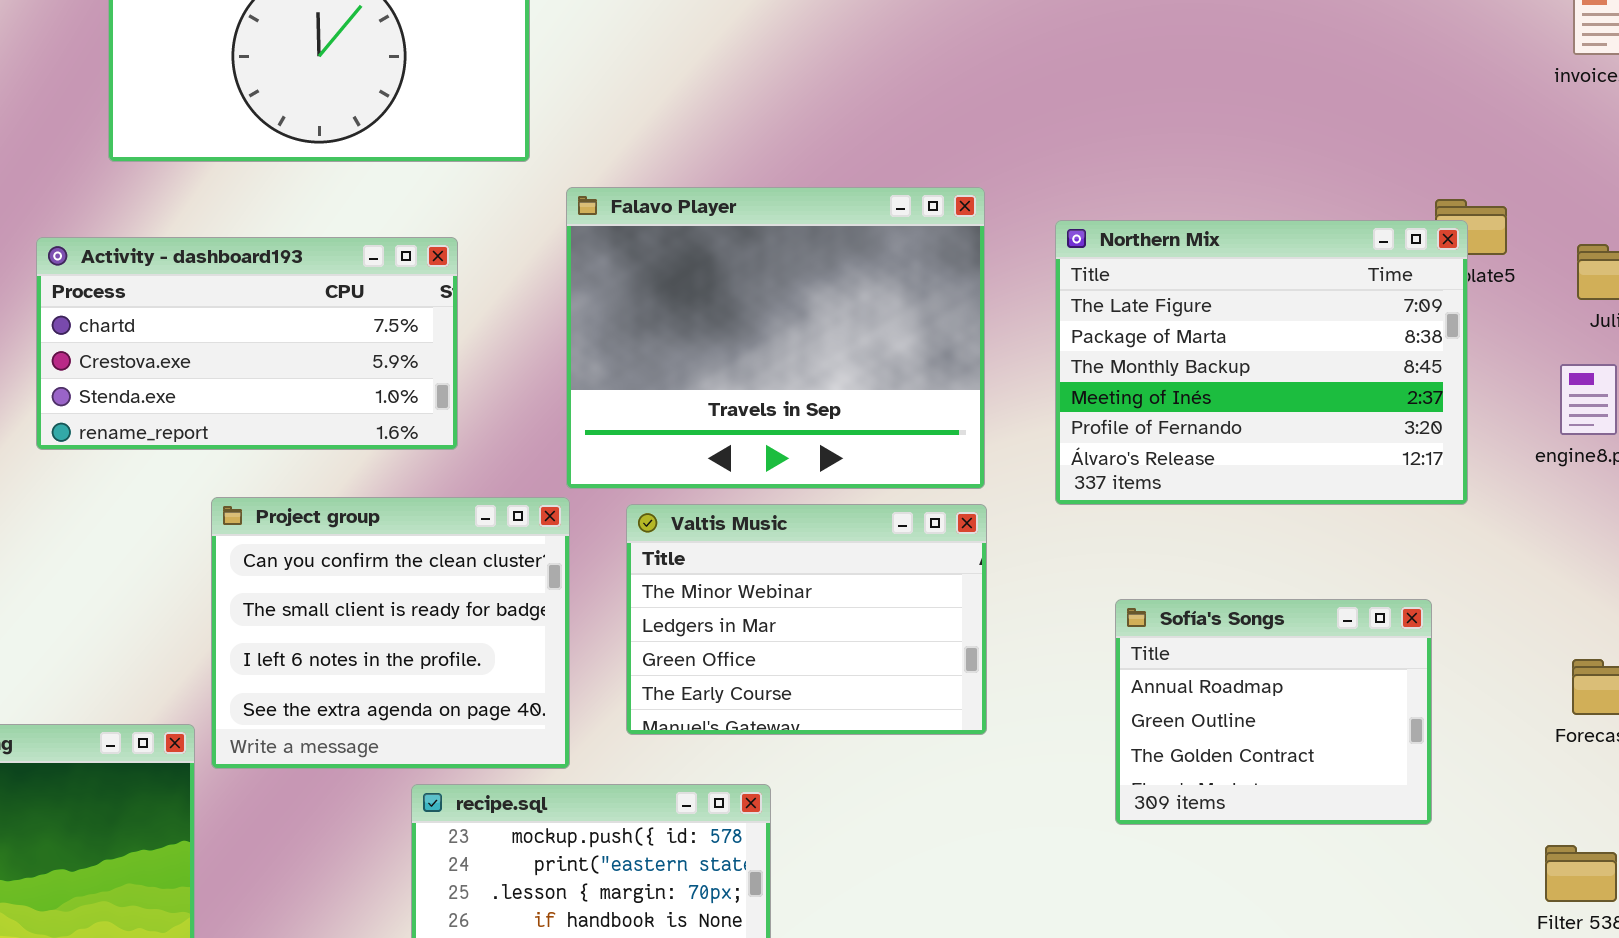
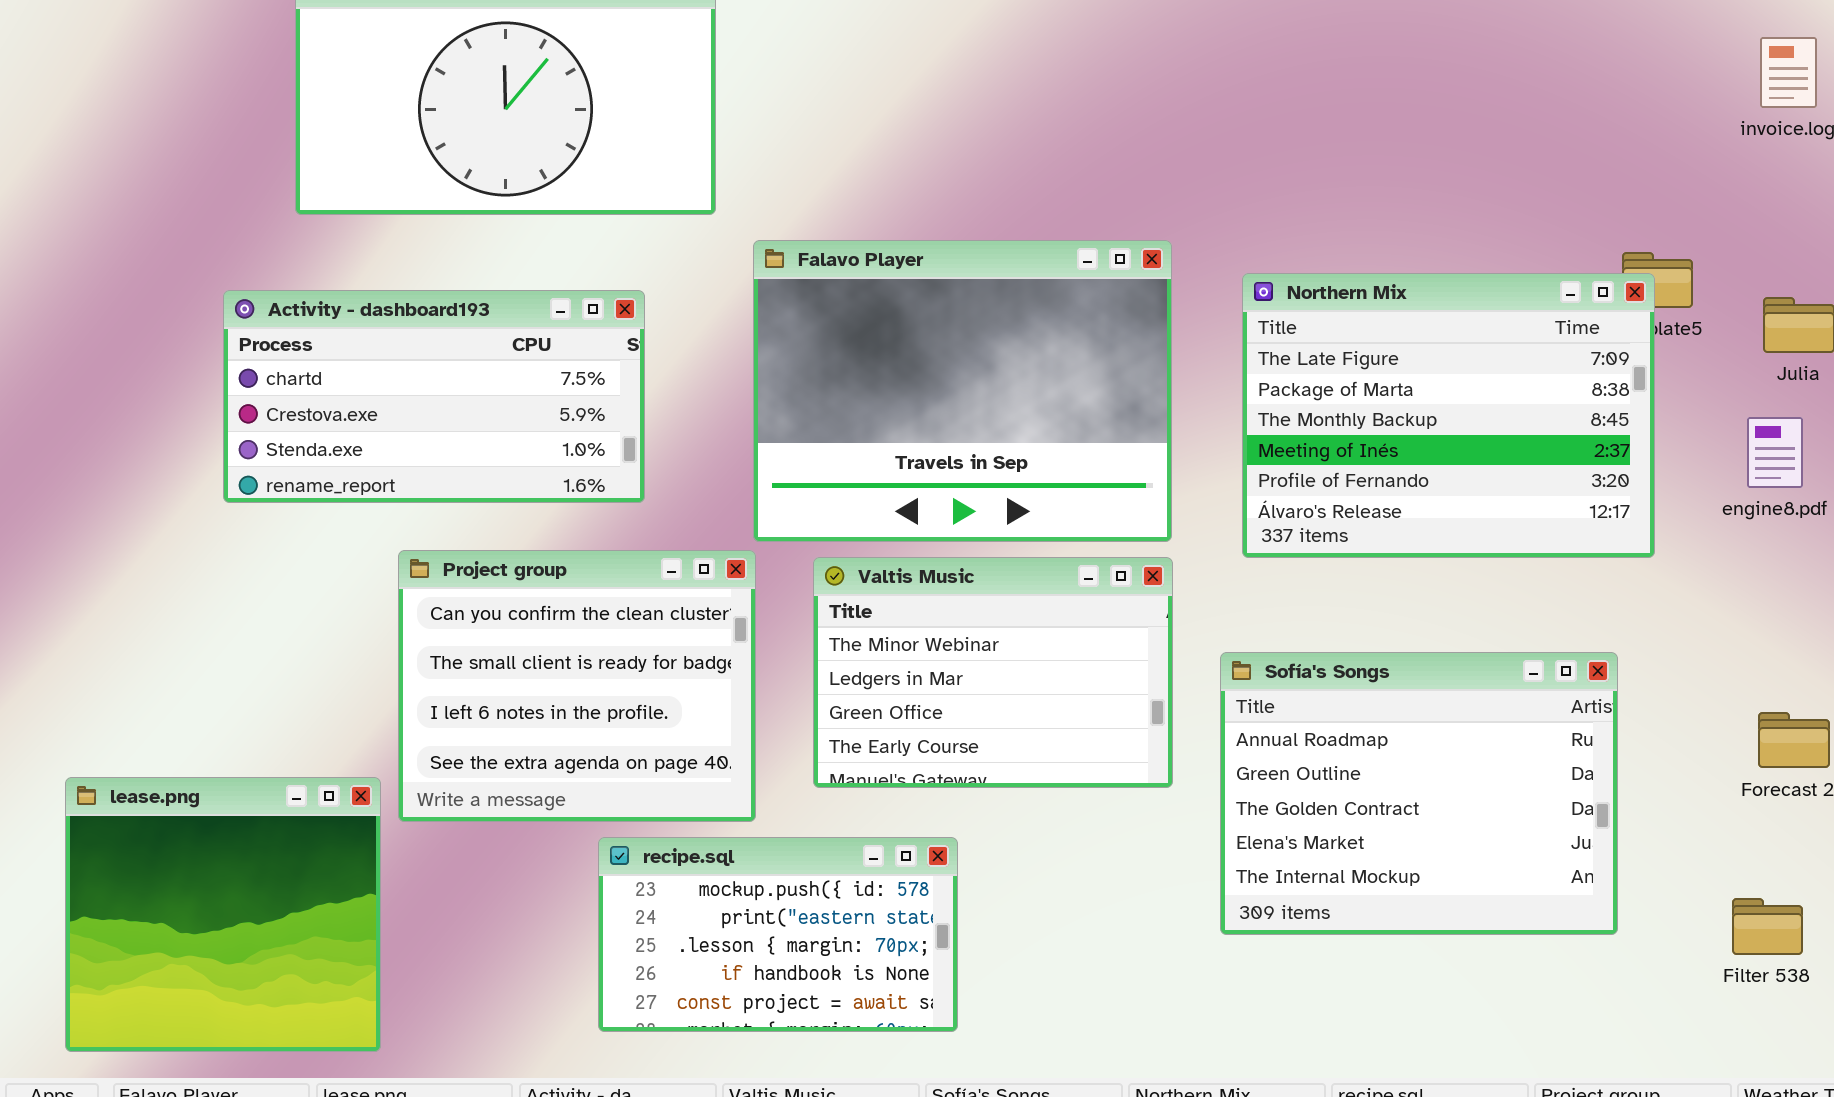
Sofía's Songs: [1115,599,1432,825] -> [1220,652,1618,935], resized

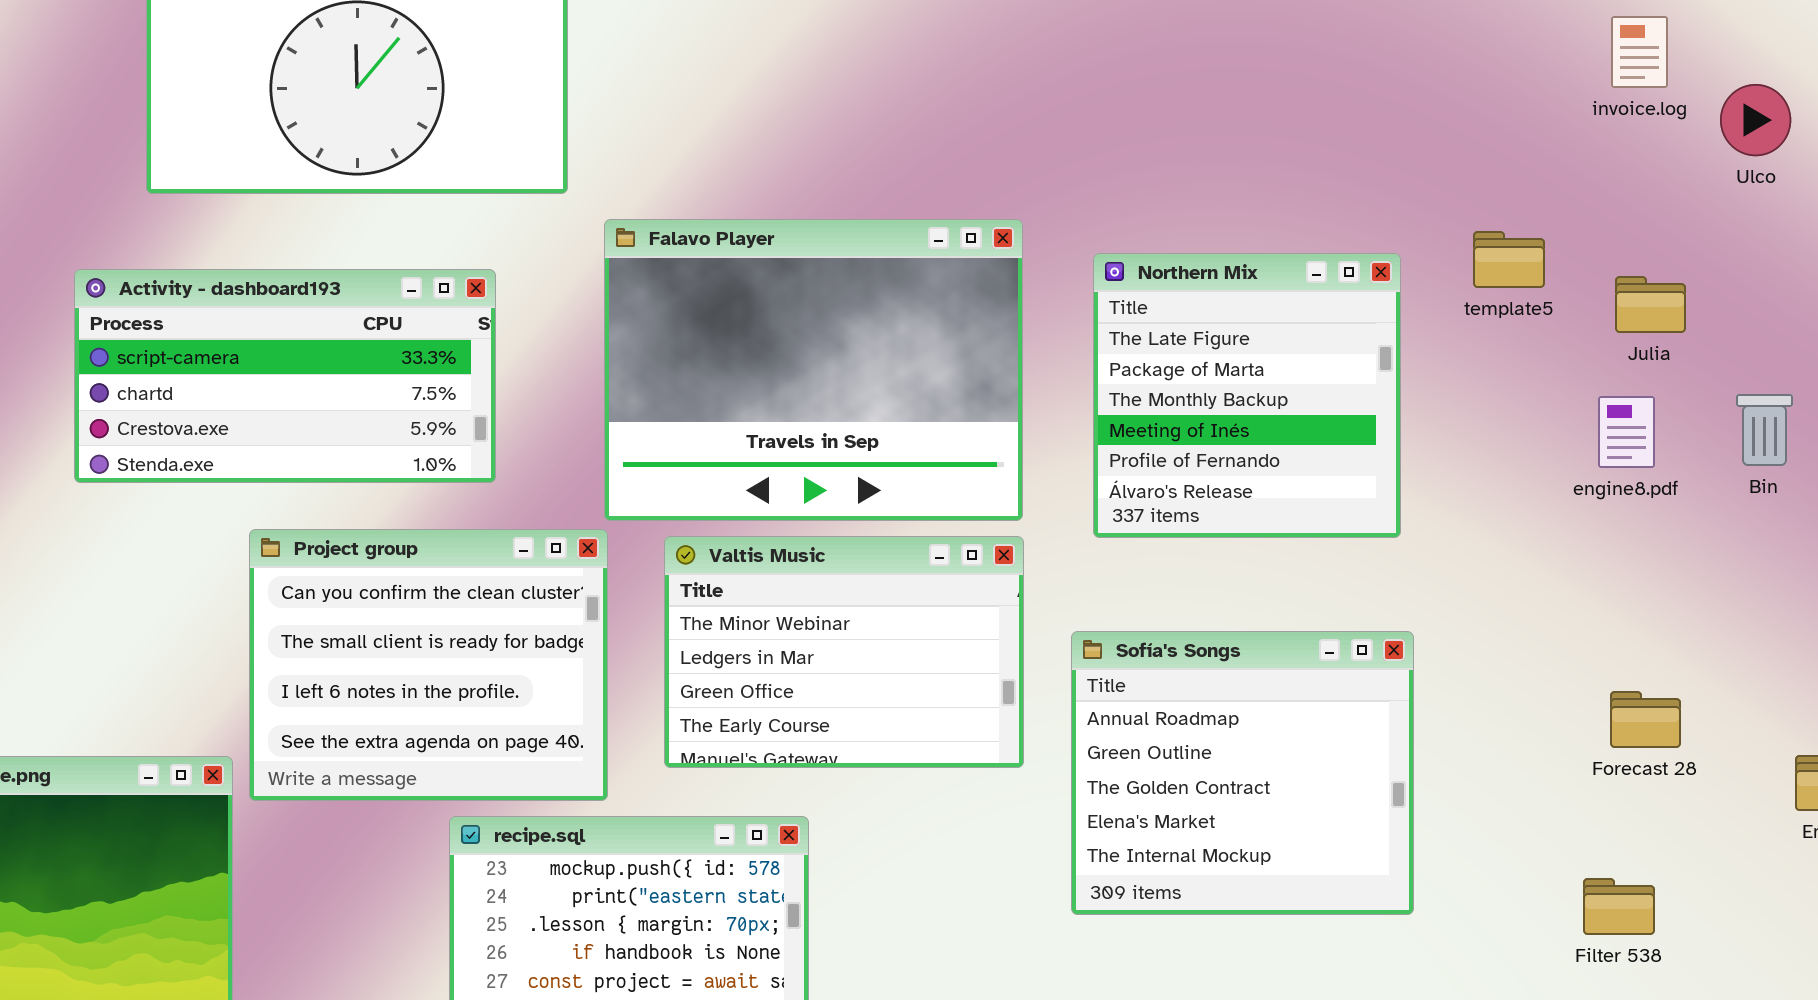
Northern Mix: [1242,273,1655,558] -> [1093,253,1401,538], resized
Activity - dashboard193: [223,290,645,503] -> [74,269,496,483], scrolled up 1 row
Sofía's Songs: [1220,652,1618,935] -> [1071,631,1414,915], resized

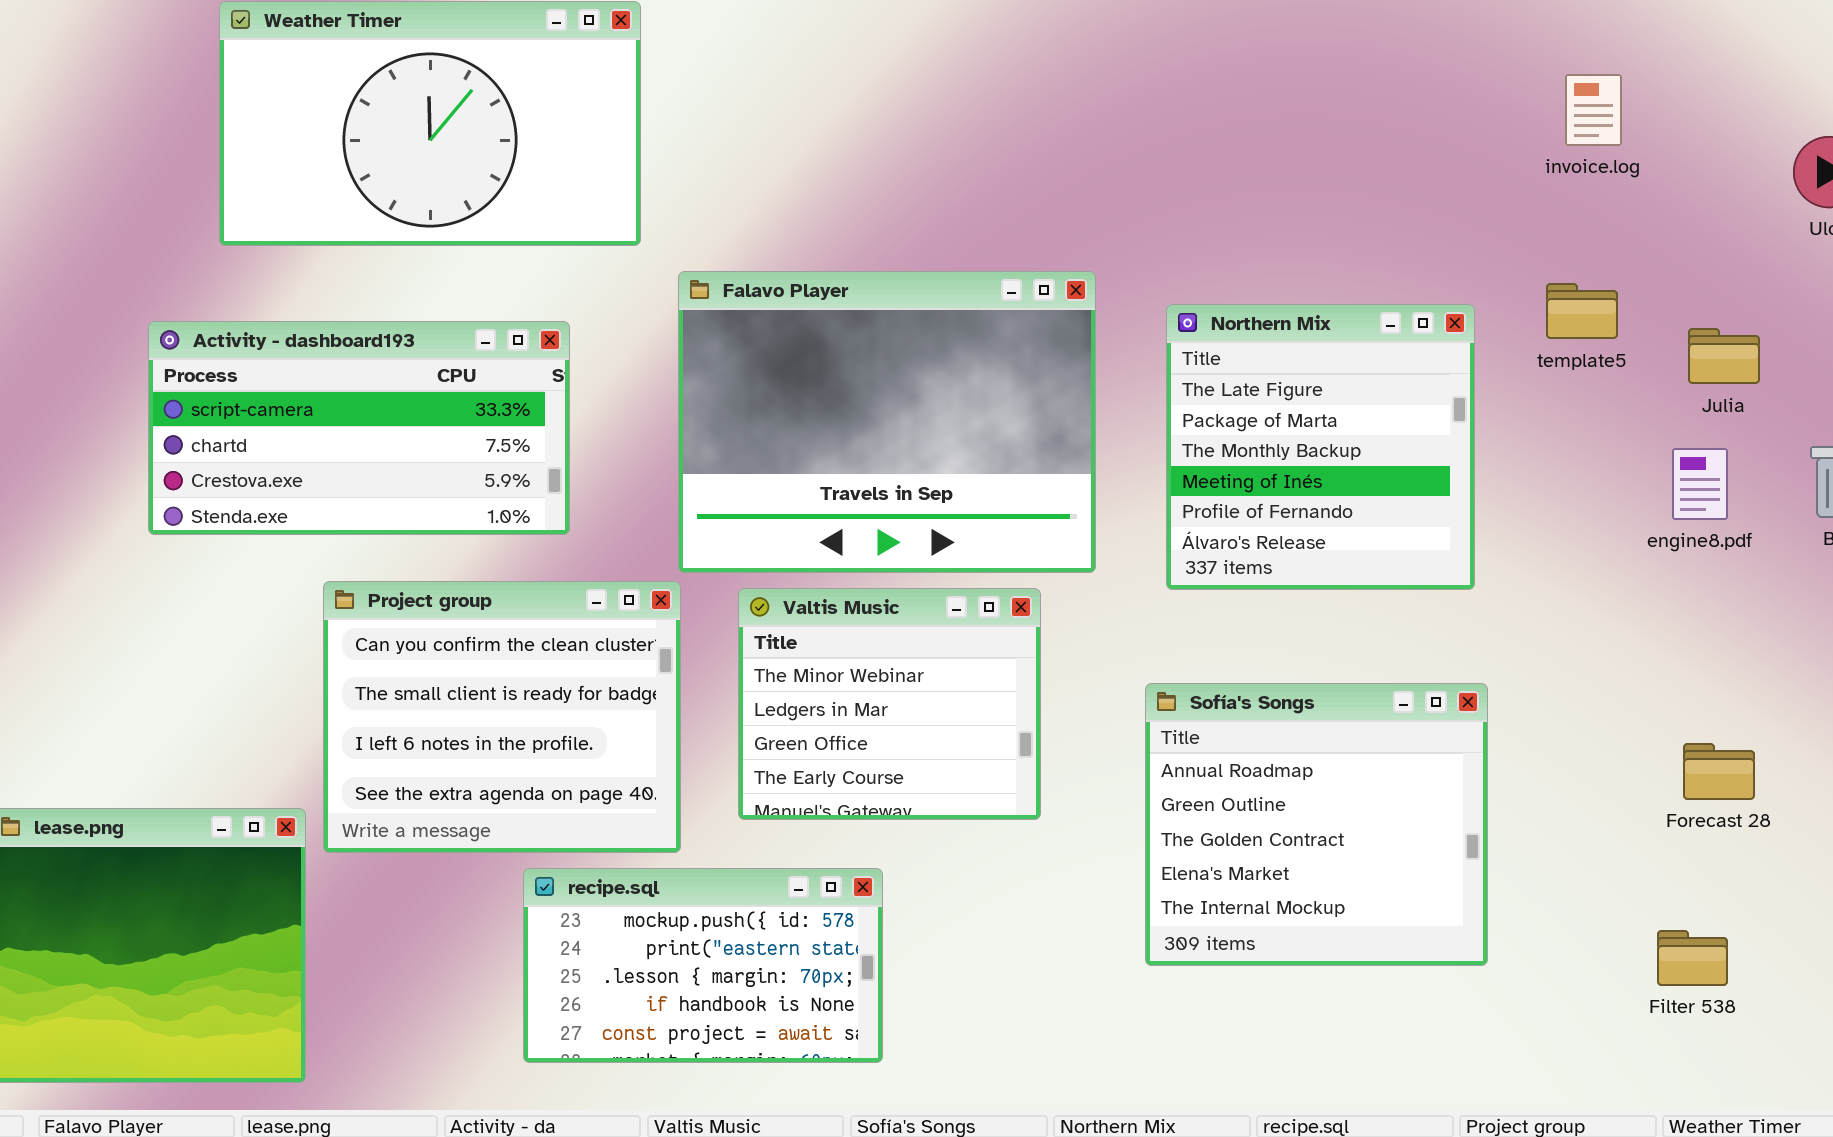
invoice.log: [1611,16,1668,88] -> [1565,74,1622,146], moved
Valtis Music: [664,536,1024,768] -> [738,588,1041,820], resized

